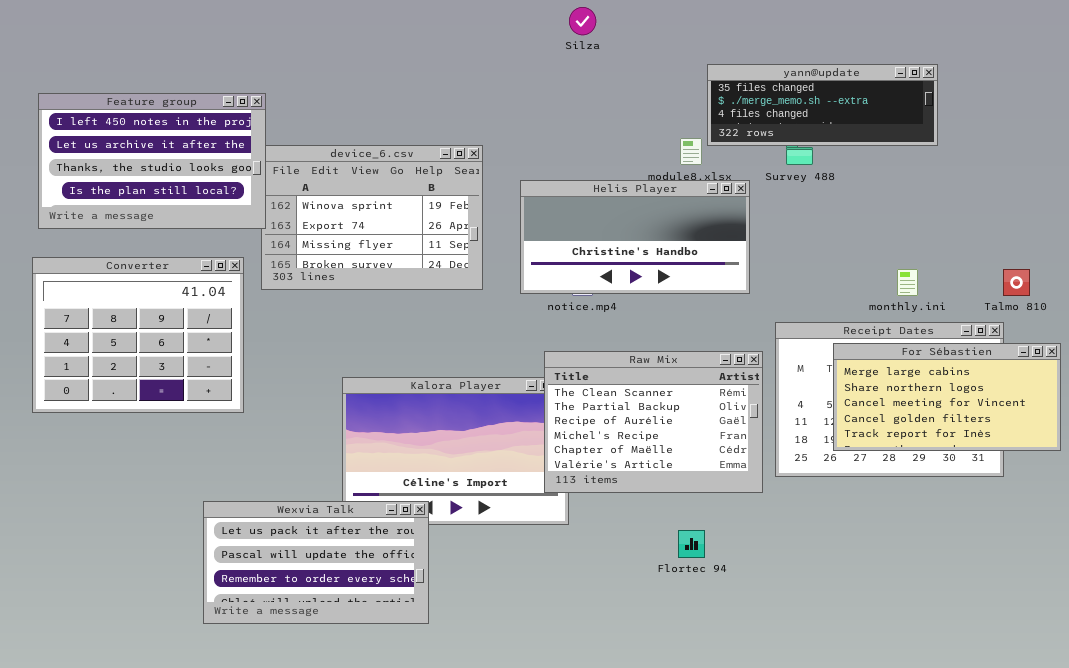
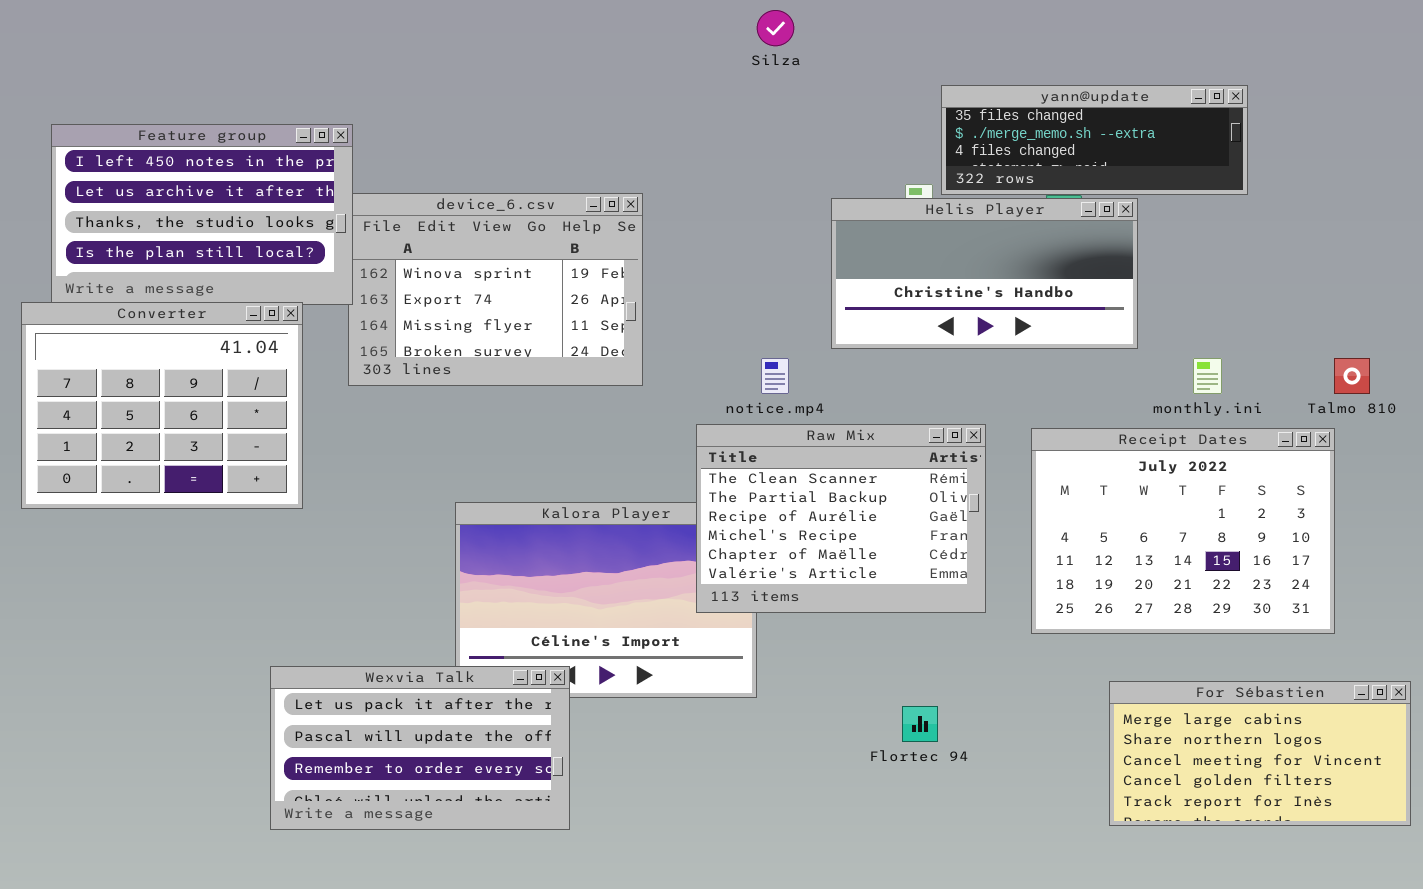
Helis Player: [520,180,750,294] -> [831,198,1138,349], moved
Converter: [32,257,244,413] -> [21,302,303,509], moved
For Sébastien: [833,343,1061,451] -> [1109,681,1411,826], moved
Raw Mix: [544,351,763,493] -> [696,424,986,613], moved

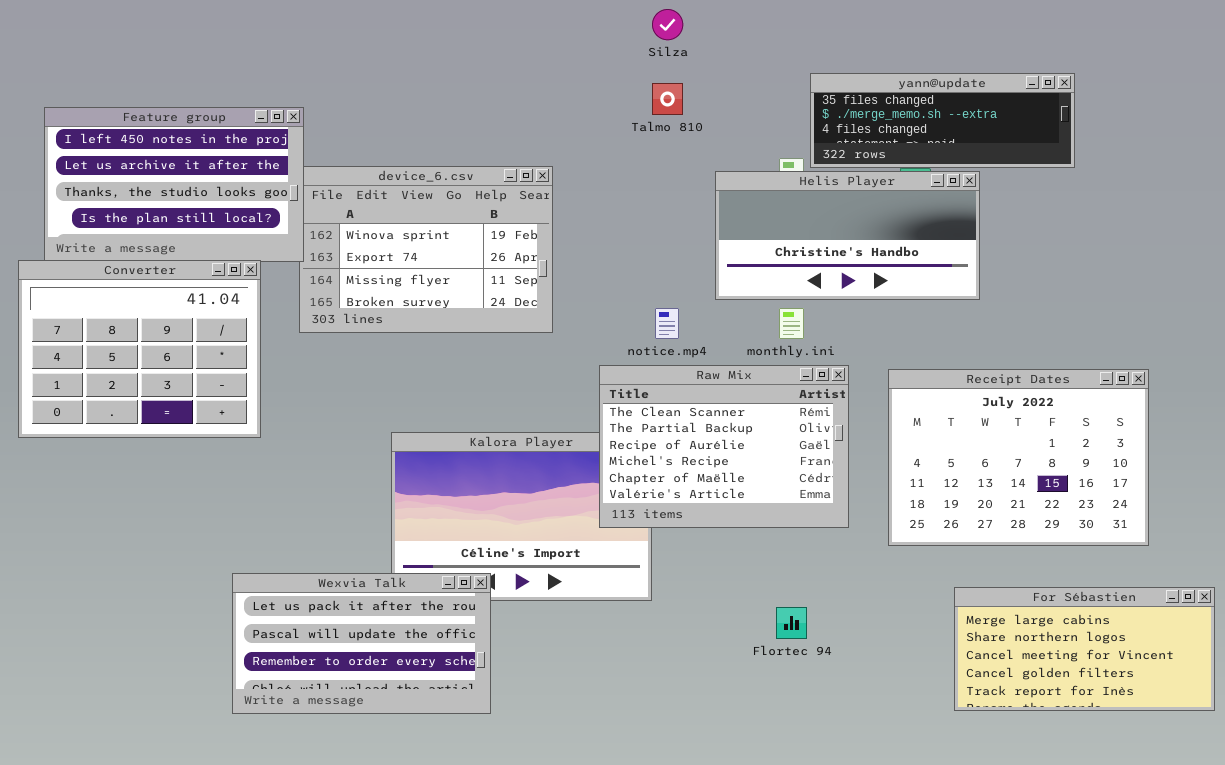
monthly.ini: [1193,358,1222,394] -> [779,308,804,339], moved
Talmo 810: [1334,358,1370,394] -> [652,83,683,115], moved

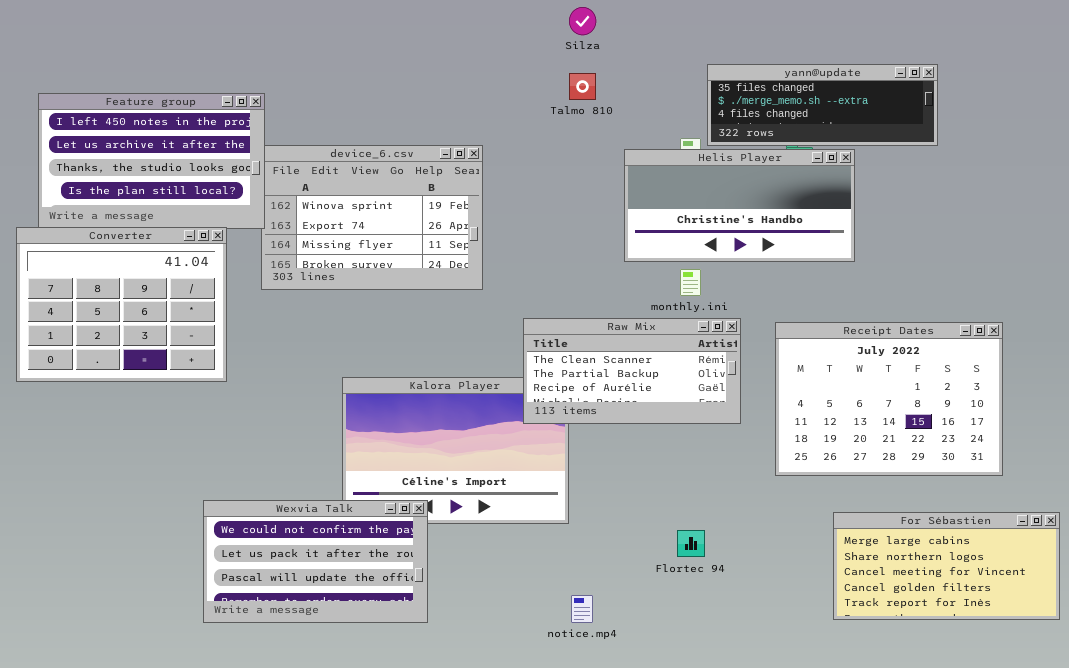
notice.mp4: [655,308,679,339] -> [571,595,593,623], moved
Raw Mix: [599,365,849,528] -> [523,318,741,424], resized
Wexvia Talk: [232,573,491,714] -> [203,500,428,623], scrolled up 1 row

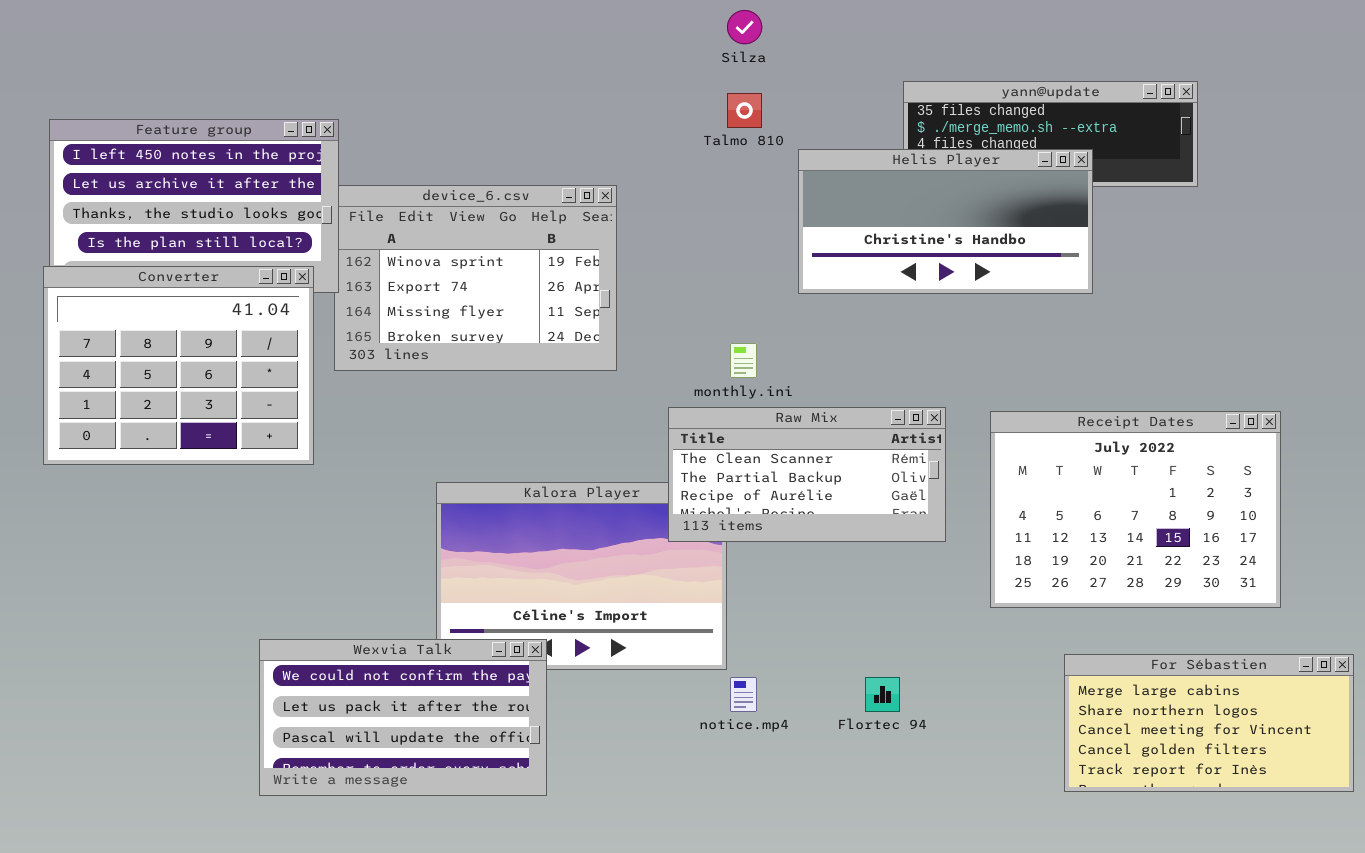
Helis Player: [624,149,855,262] -> [798,149,1093,294], moved
Converter: [16,227,227,382] -> [43,266,314,465], moved
monthly.ini: [680,269,701,296] -> [730,343,757,378], moved
notice.mp4: [571,595,593,623] -> [730,677,757,712], moved

